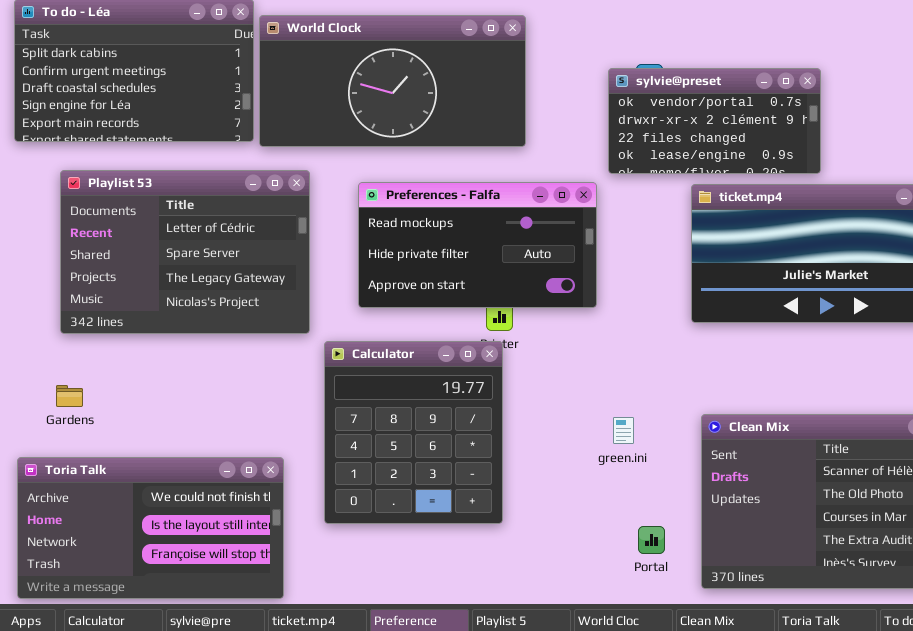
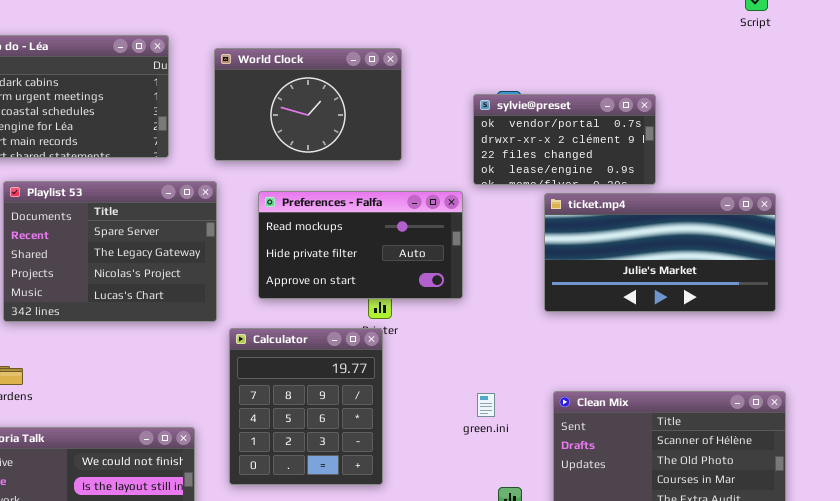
World Clock: [259,15,526,147] -> [214,48,402,161], resized
Playlist 53: [60,170,310,334] -> [3,181,217,322], scrolled down 1 row

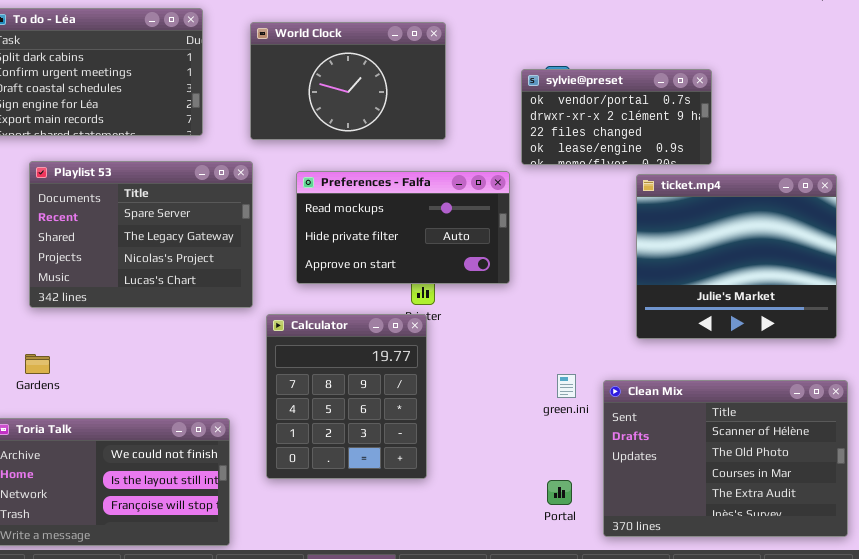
ticket.mp4: [544,193,776,312] -> [636,174,837,339], resized
green.ini: [477,393,495,417] -> [557,374,576,398], moved

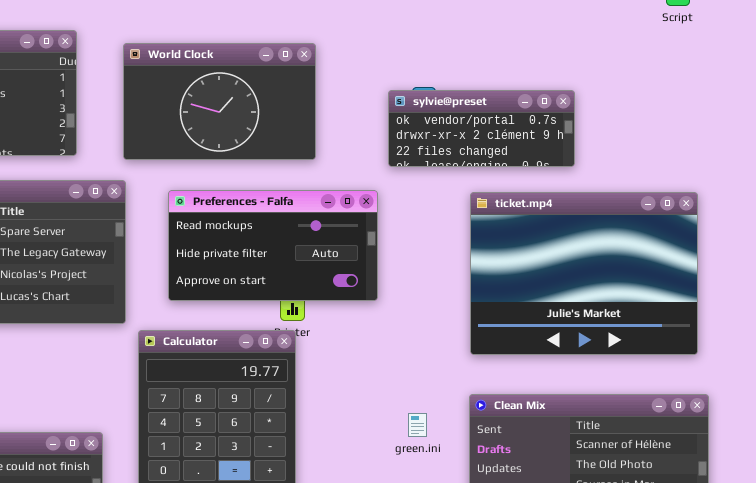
sylvie@preset: [521,69,712,165] -> [388,90,575,167], resized
ticket.mp4: [636,174,837,339] -> [470,192,698,355], resized
green.ini: [557,374,576,398] -> [408,413,427,437], moved

